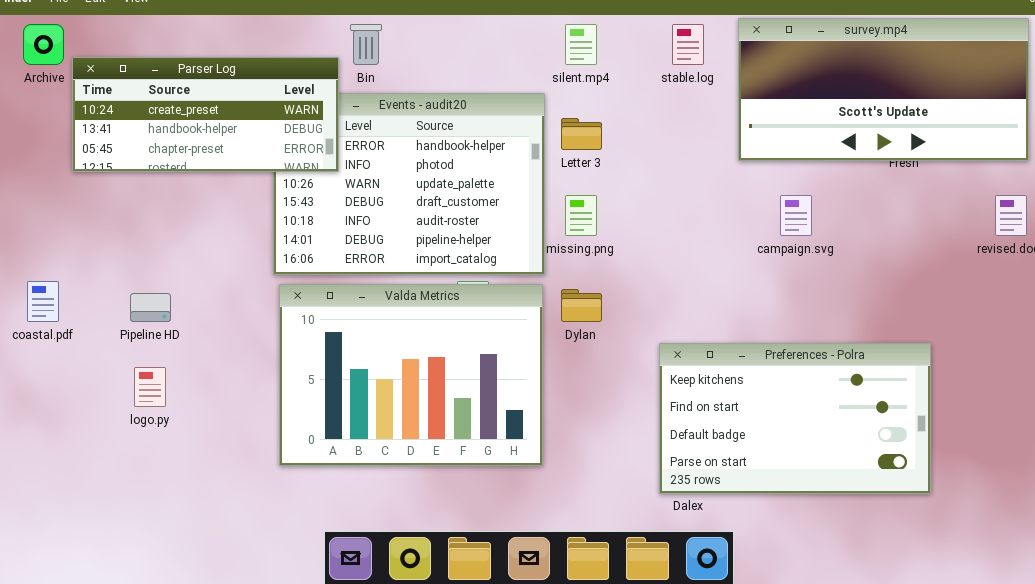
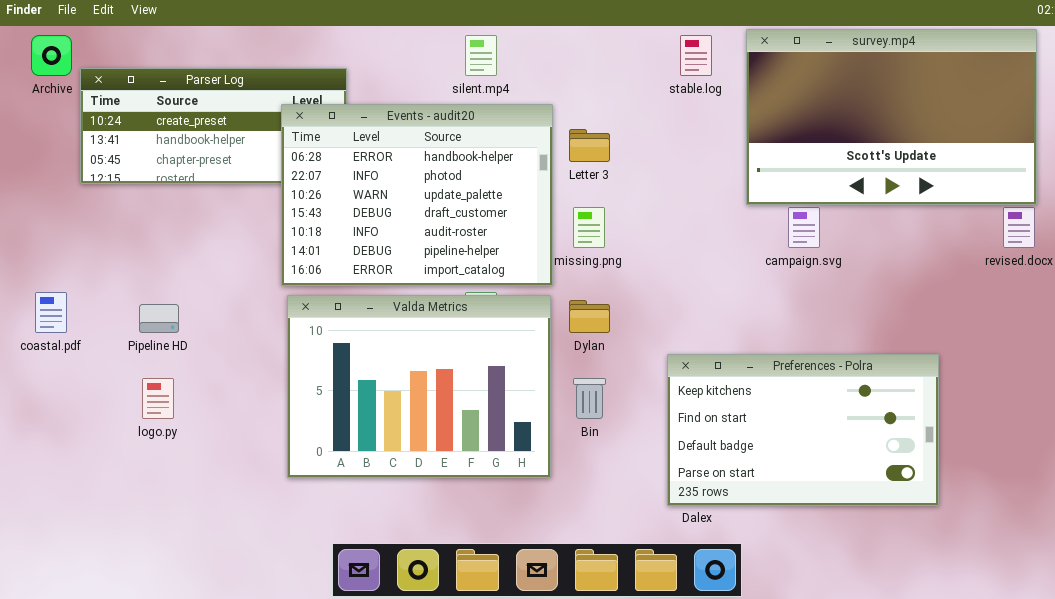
survey.mp4: [738,18,1029,161] -> [746,29,1037,205], resized
Bin: [350,24,382,65] -> [573,378,606,419], moved
silent.mp4: [565,24,597,65] -> [465,35,497,76], moved
Events - audit20: [273,93,545,275] -> [281,104,553,286], raised

